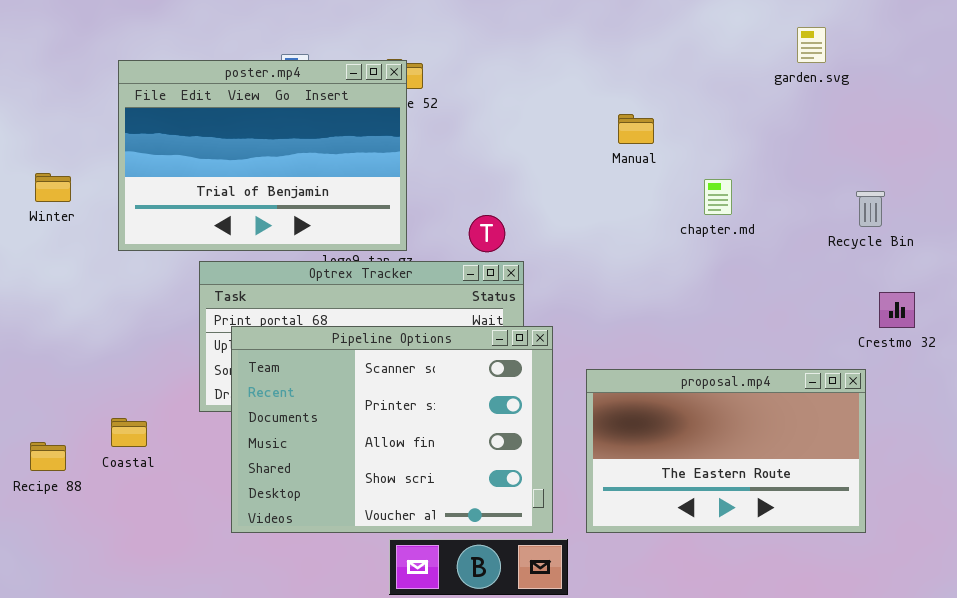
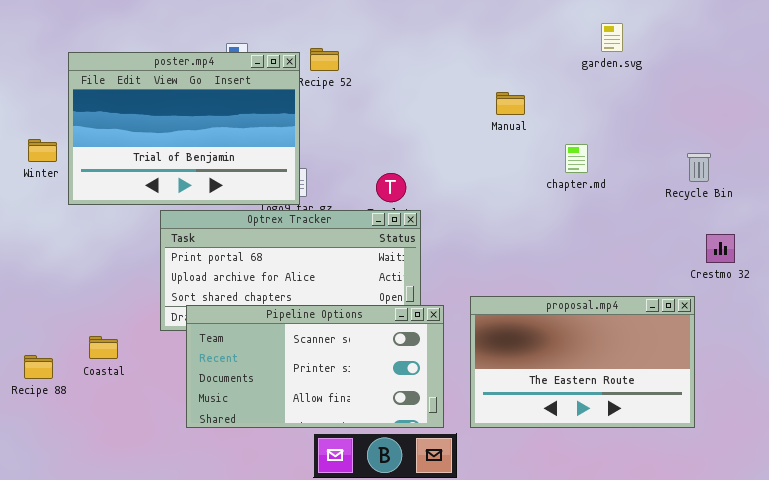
garden.svg: [797,27,826,63] -> [601,23,623,52], moved
poster.mp4: [118,60,407,251] -> [68,52,300,205], moved
Pipeline Options: [231,326,553,533] -> [186,305,444,428], resized

